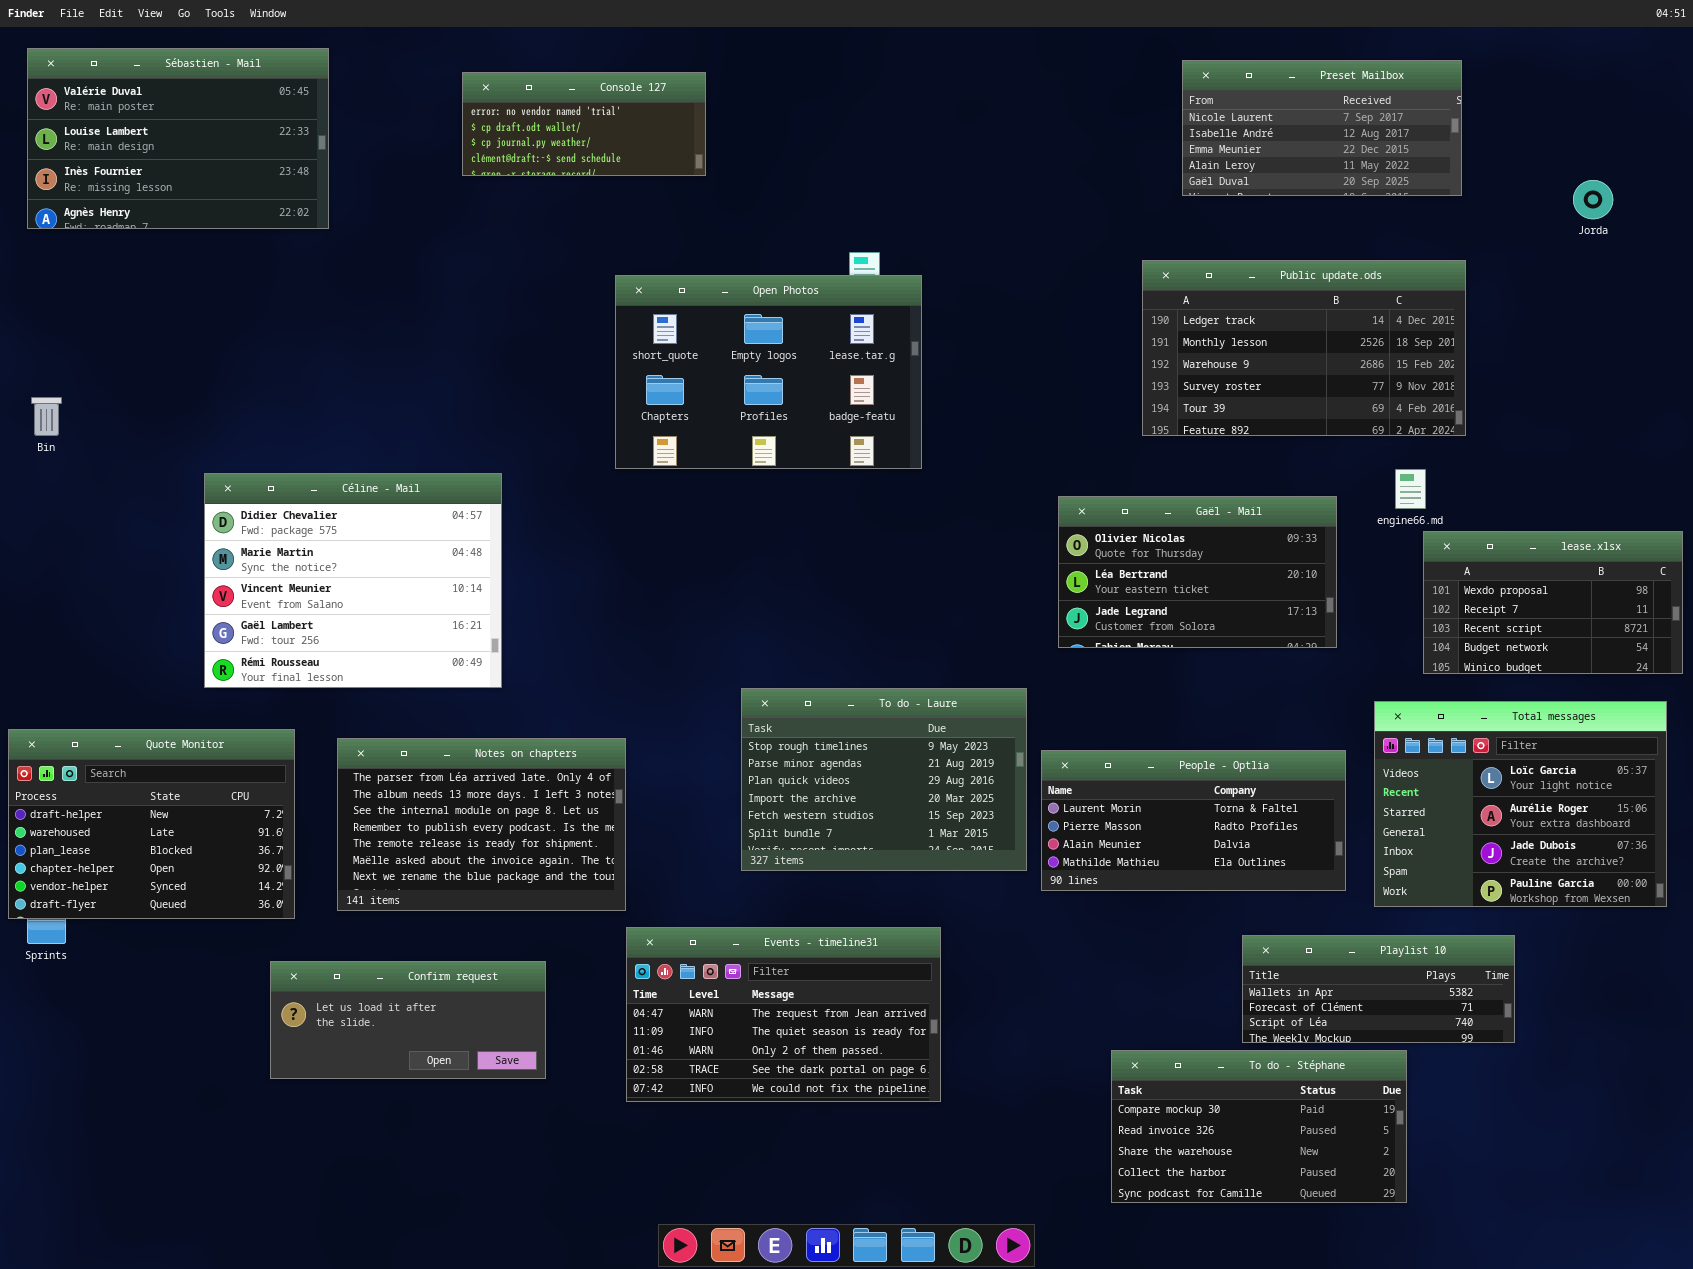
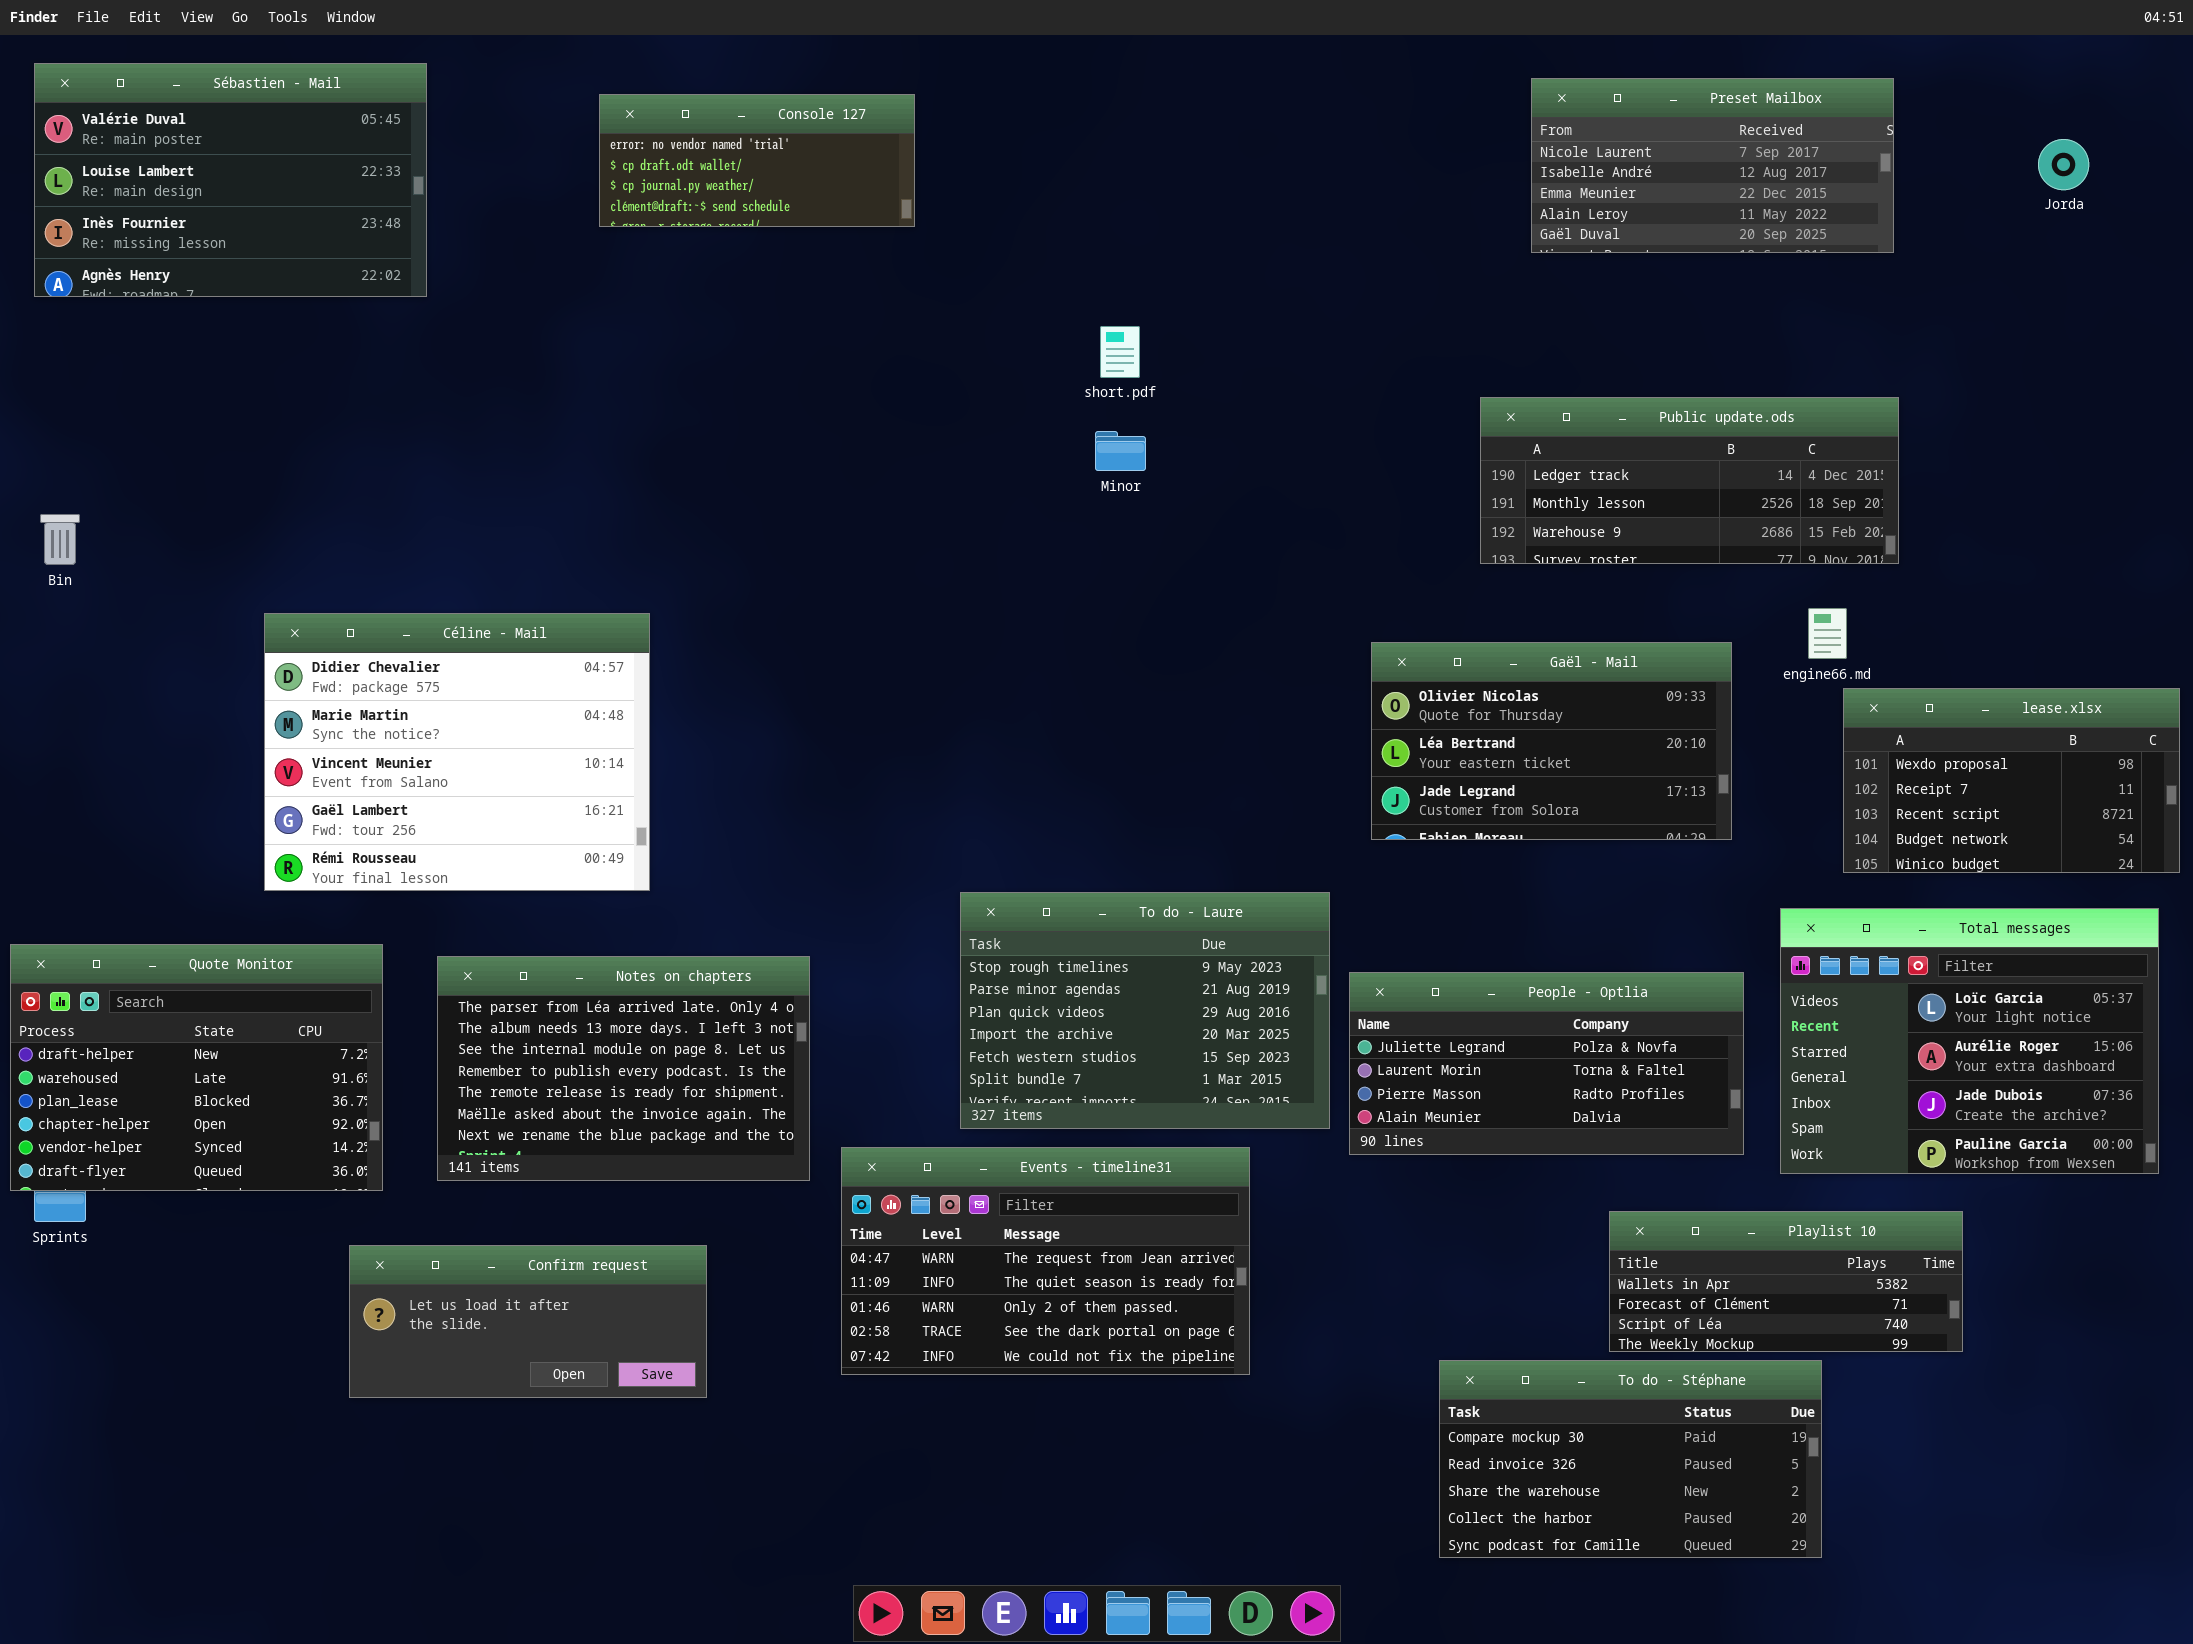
Jorda: [1573,180,1613,219] -> [2038,139,2089,190], moved
Public update.ods: [1142,260,1466,436] -> [1480,397,1899,564], resized
Open Photos: [615,275,922,469] -> none, closed
People - Optlia: [1041,750,1346,891] -> [1349,972,1744,1155], scrolled up 1 row
Events - timeline31: [626,927,941,1102] -> [841,1147,1250,1375], moved

